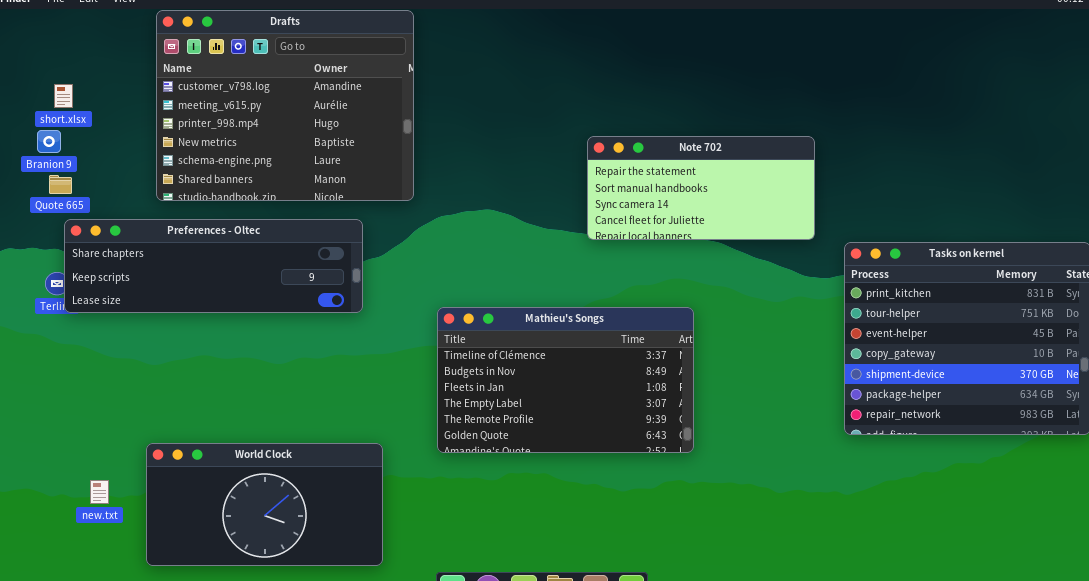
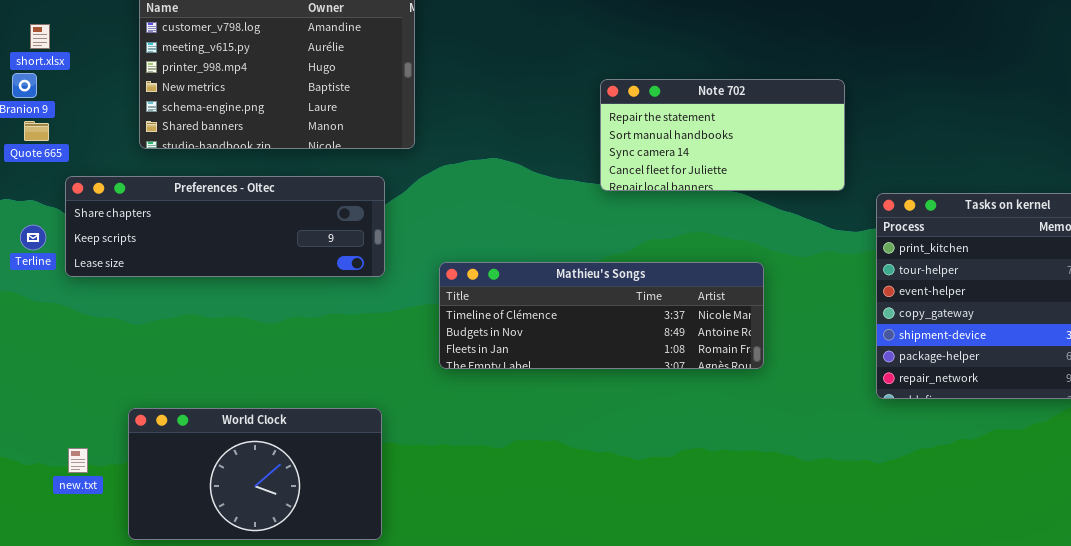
Preferences - Oltec: [64,219,363,313] -> [65,176,385,277], moved
Mathieu's Songs: [437,307,694,453] -> [439,262,764,369], resized

